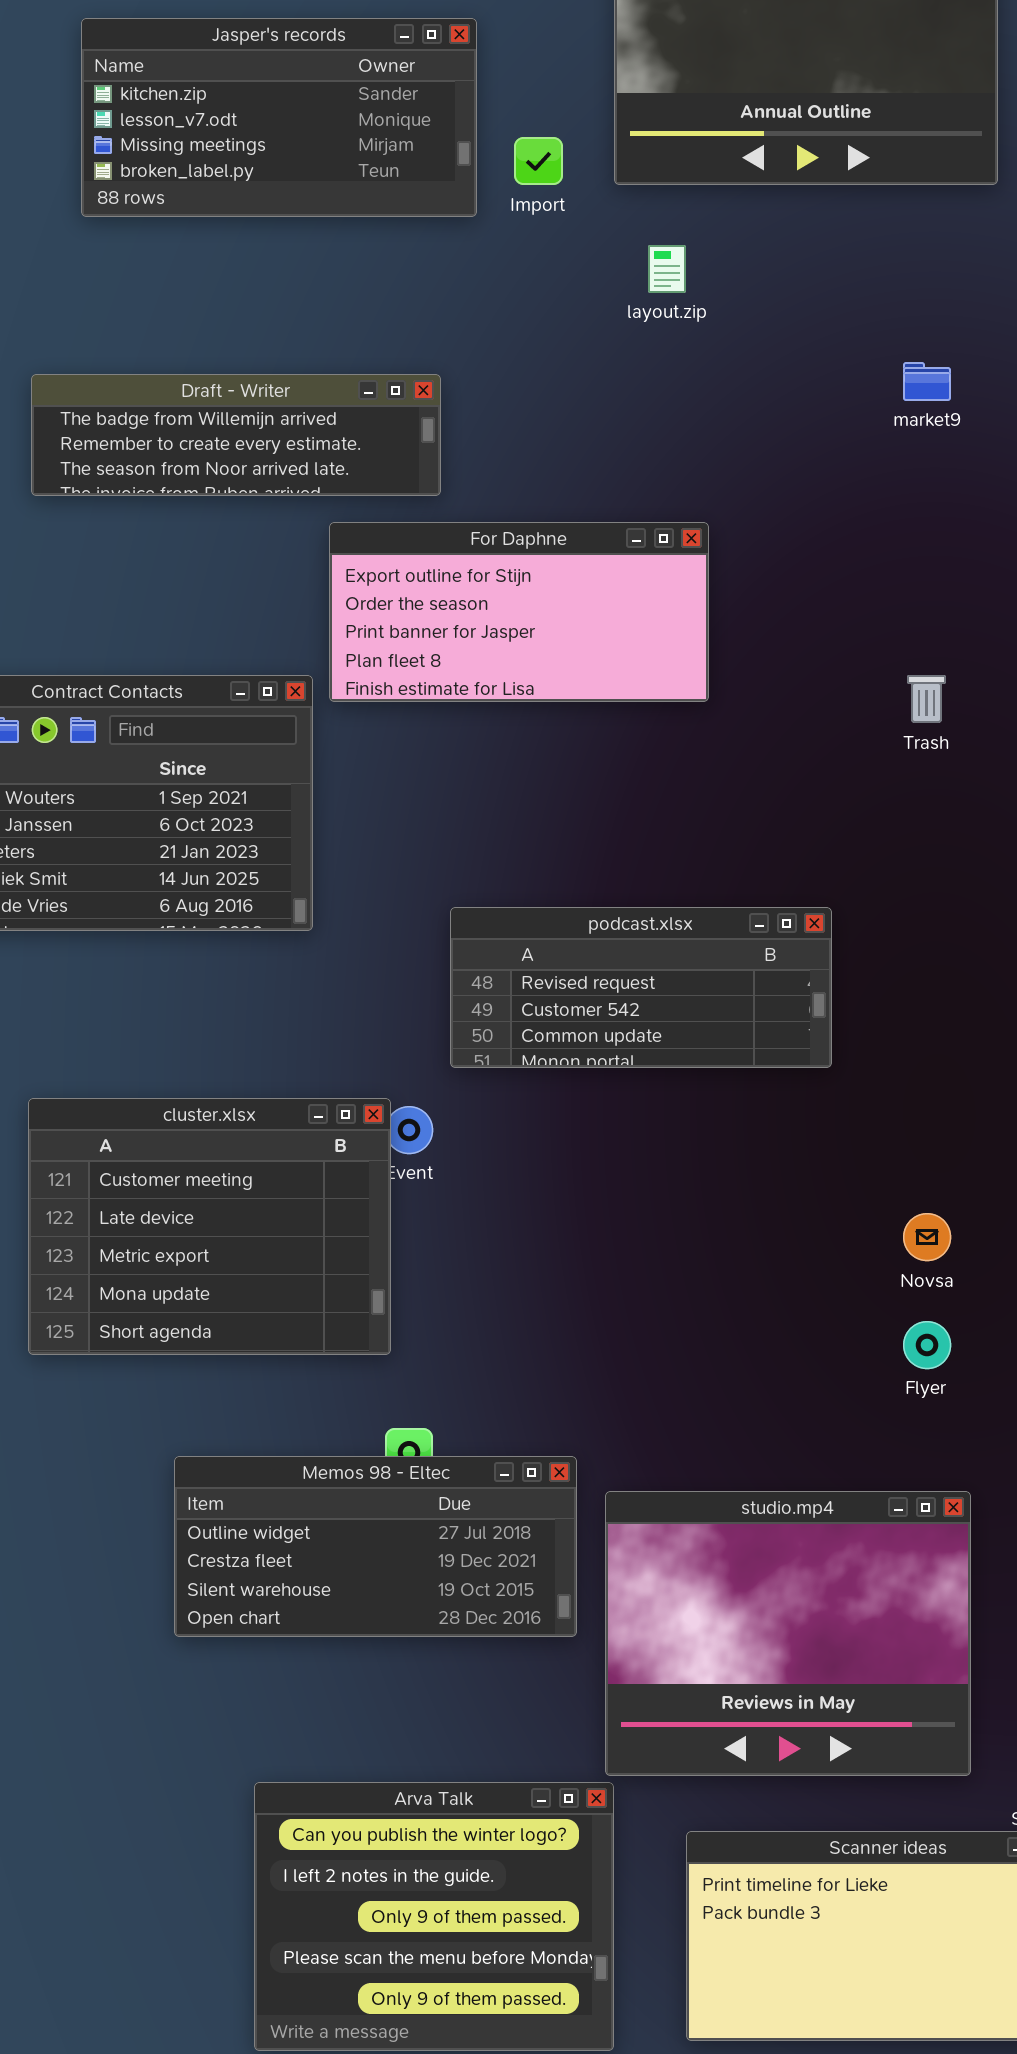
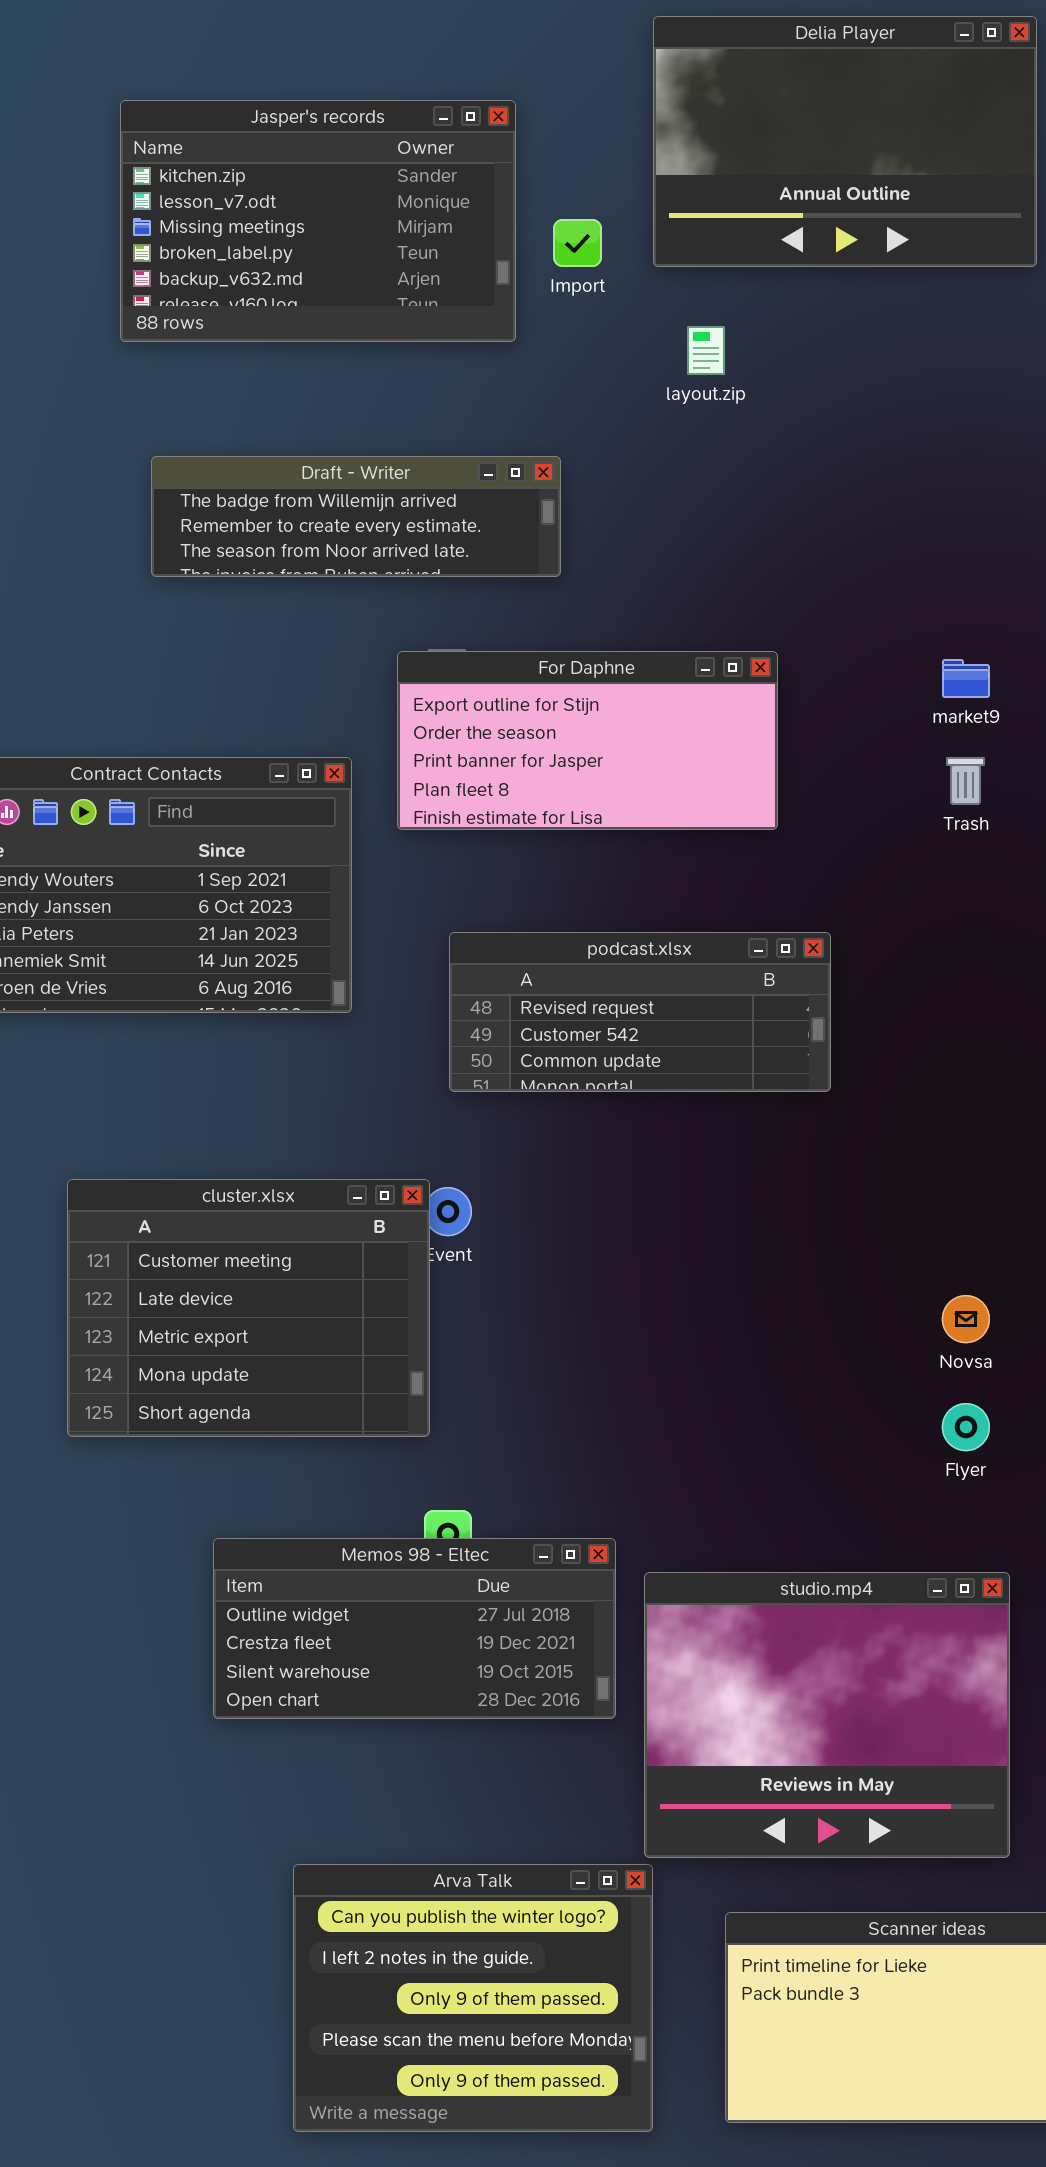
Jasper's records: [81,18,477,217] -> [120,100,516,342], resized
market9: [903,362,951,401] -> [942,659,990,698], moved
Draft - Writer: [31,374,441,496] -> [151,456,561,577], moved
For Daphne: [329,522,709,702] -> [397,651,778,830], moved
podcast.xlsx: [450,907,832,1068] -> [449,932,831,1092], moved

